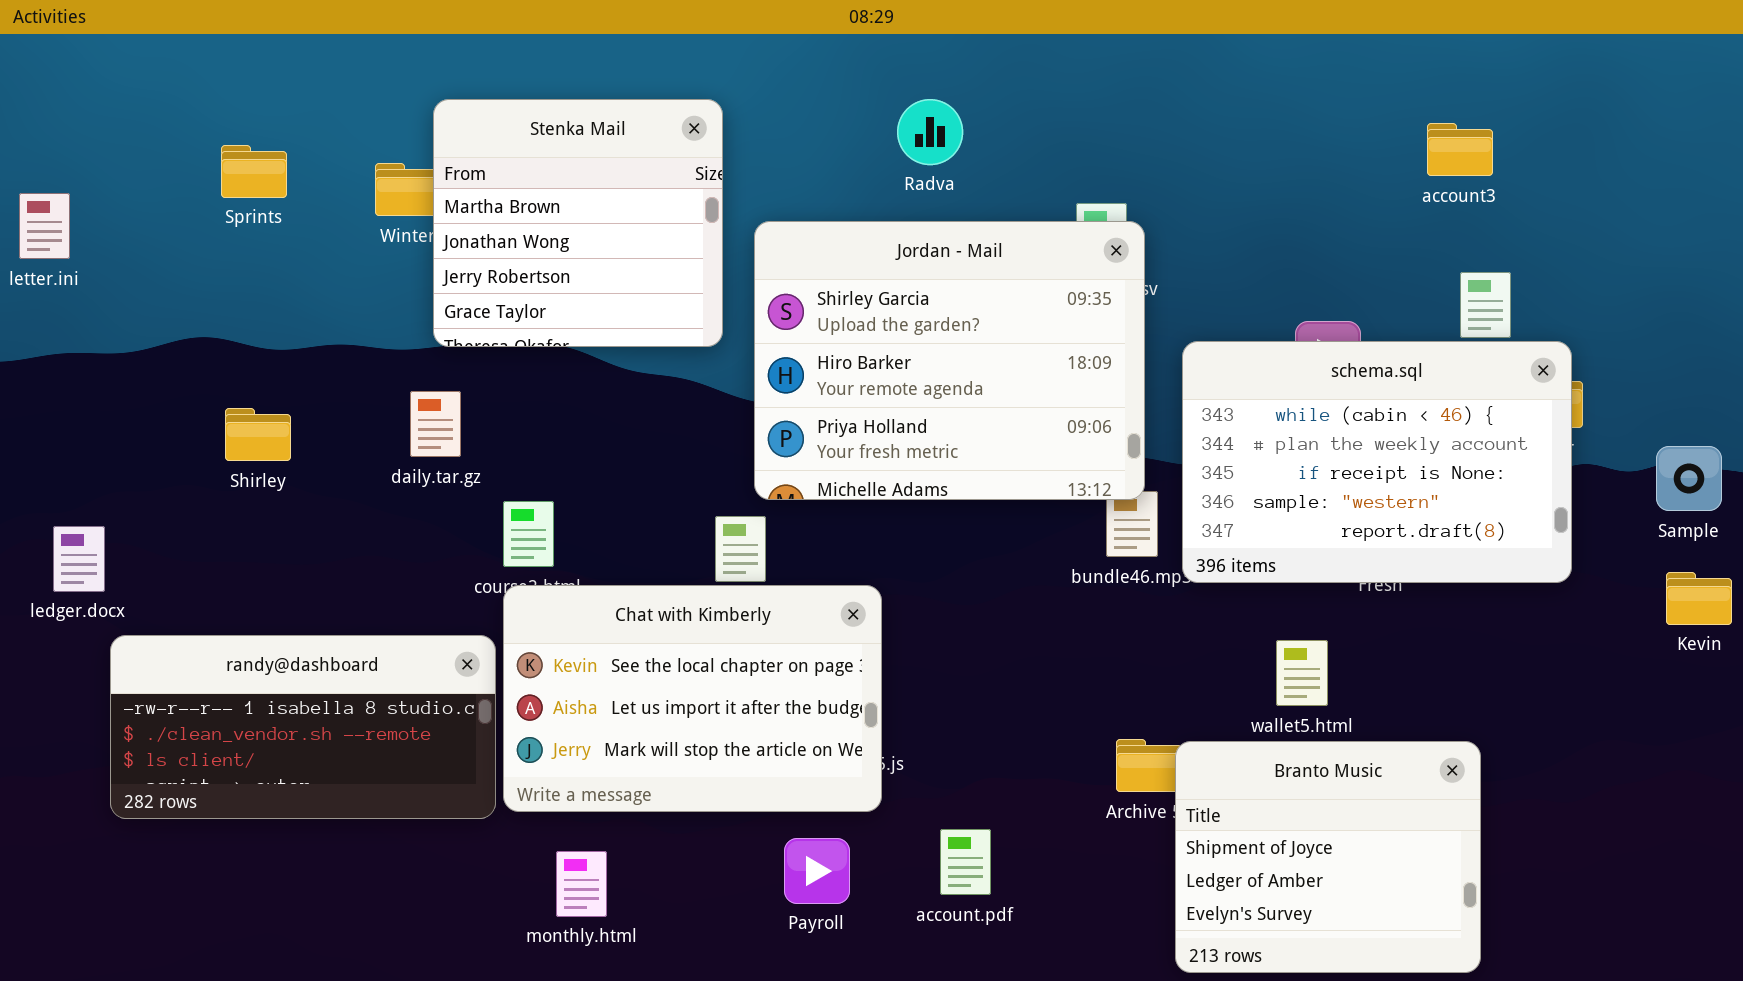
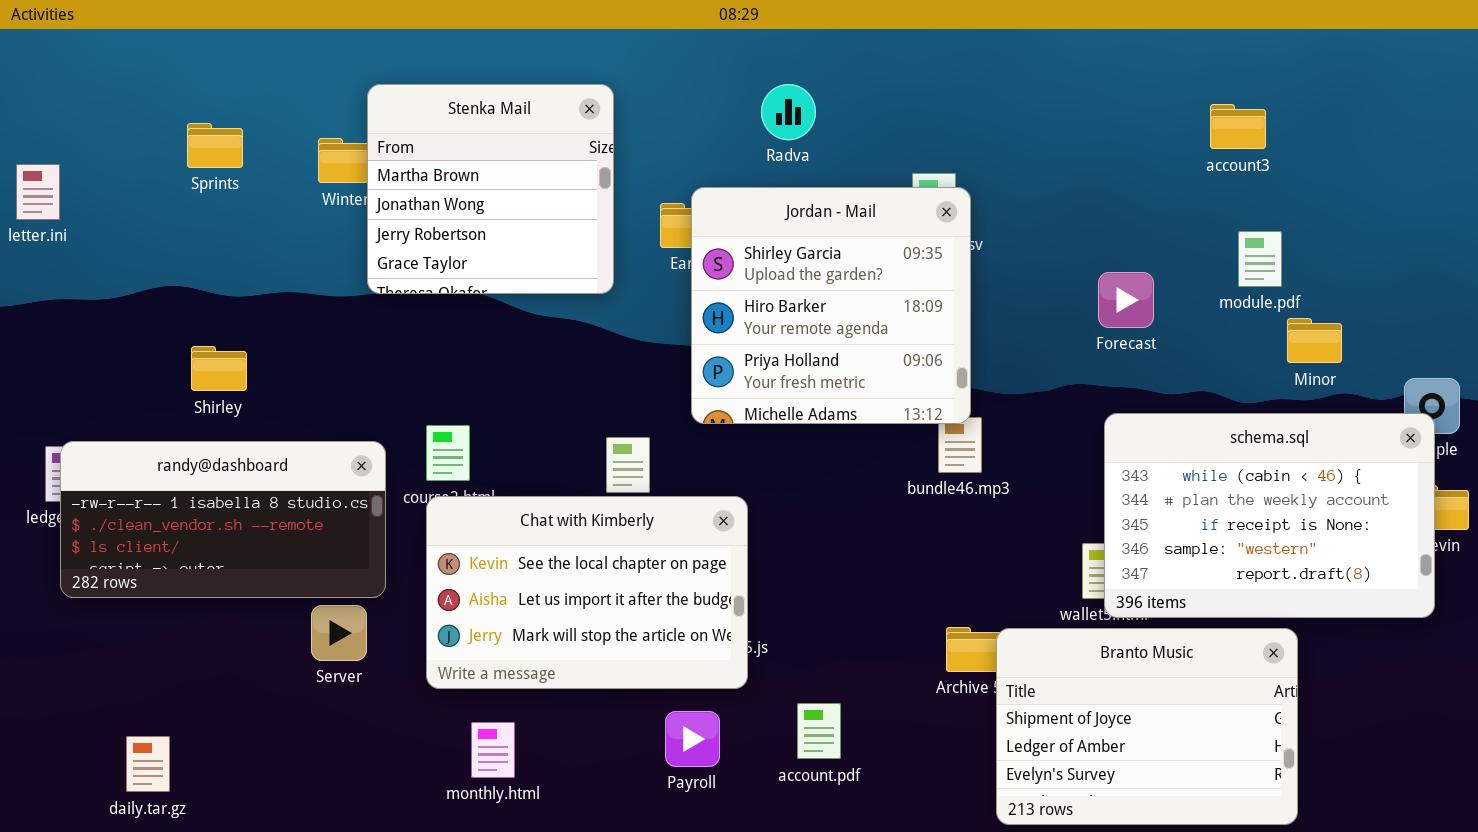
Jordan - Mail: [754,221,1145,500] -> [691,187,971,424], resized
schema.sql: [1182,341,1572,583] -> [1104,413,1435,618], moved
daily.tar.gz: [410,391,461,457] -> [126,736,170,792], moved
randy@dashboard: [110,635,496,819] -> [60,441,386,598], moved
Branto Music: [1175,741,1481,973] -> [996,628,1298,825], resized

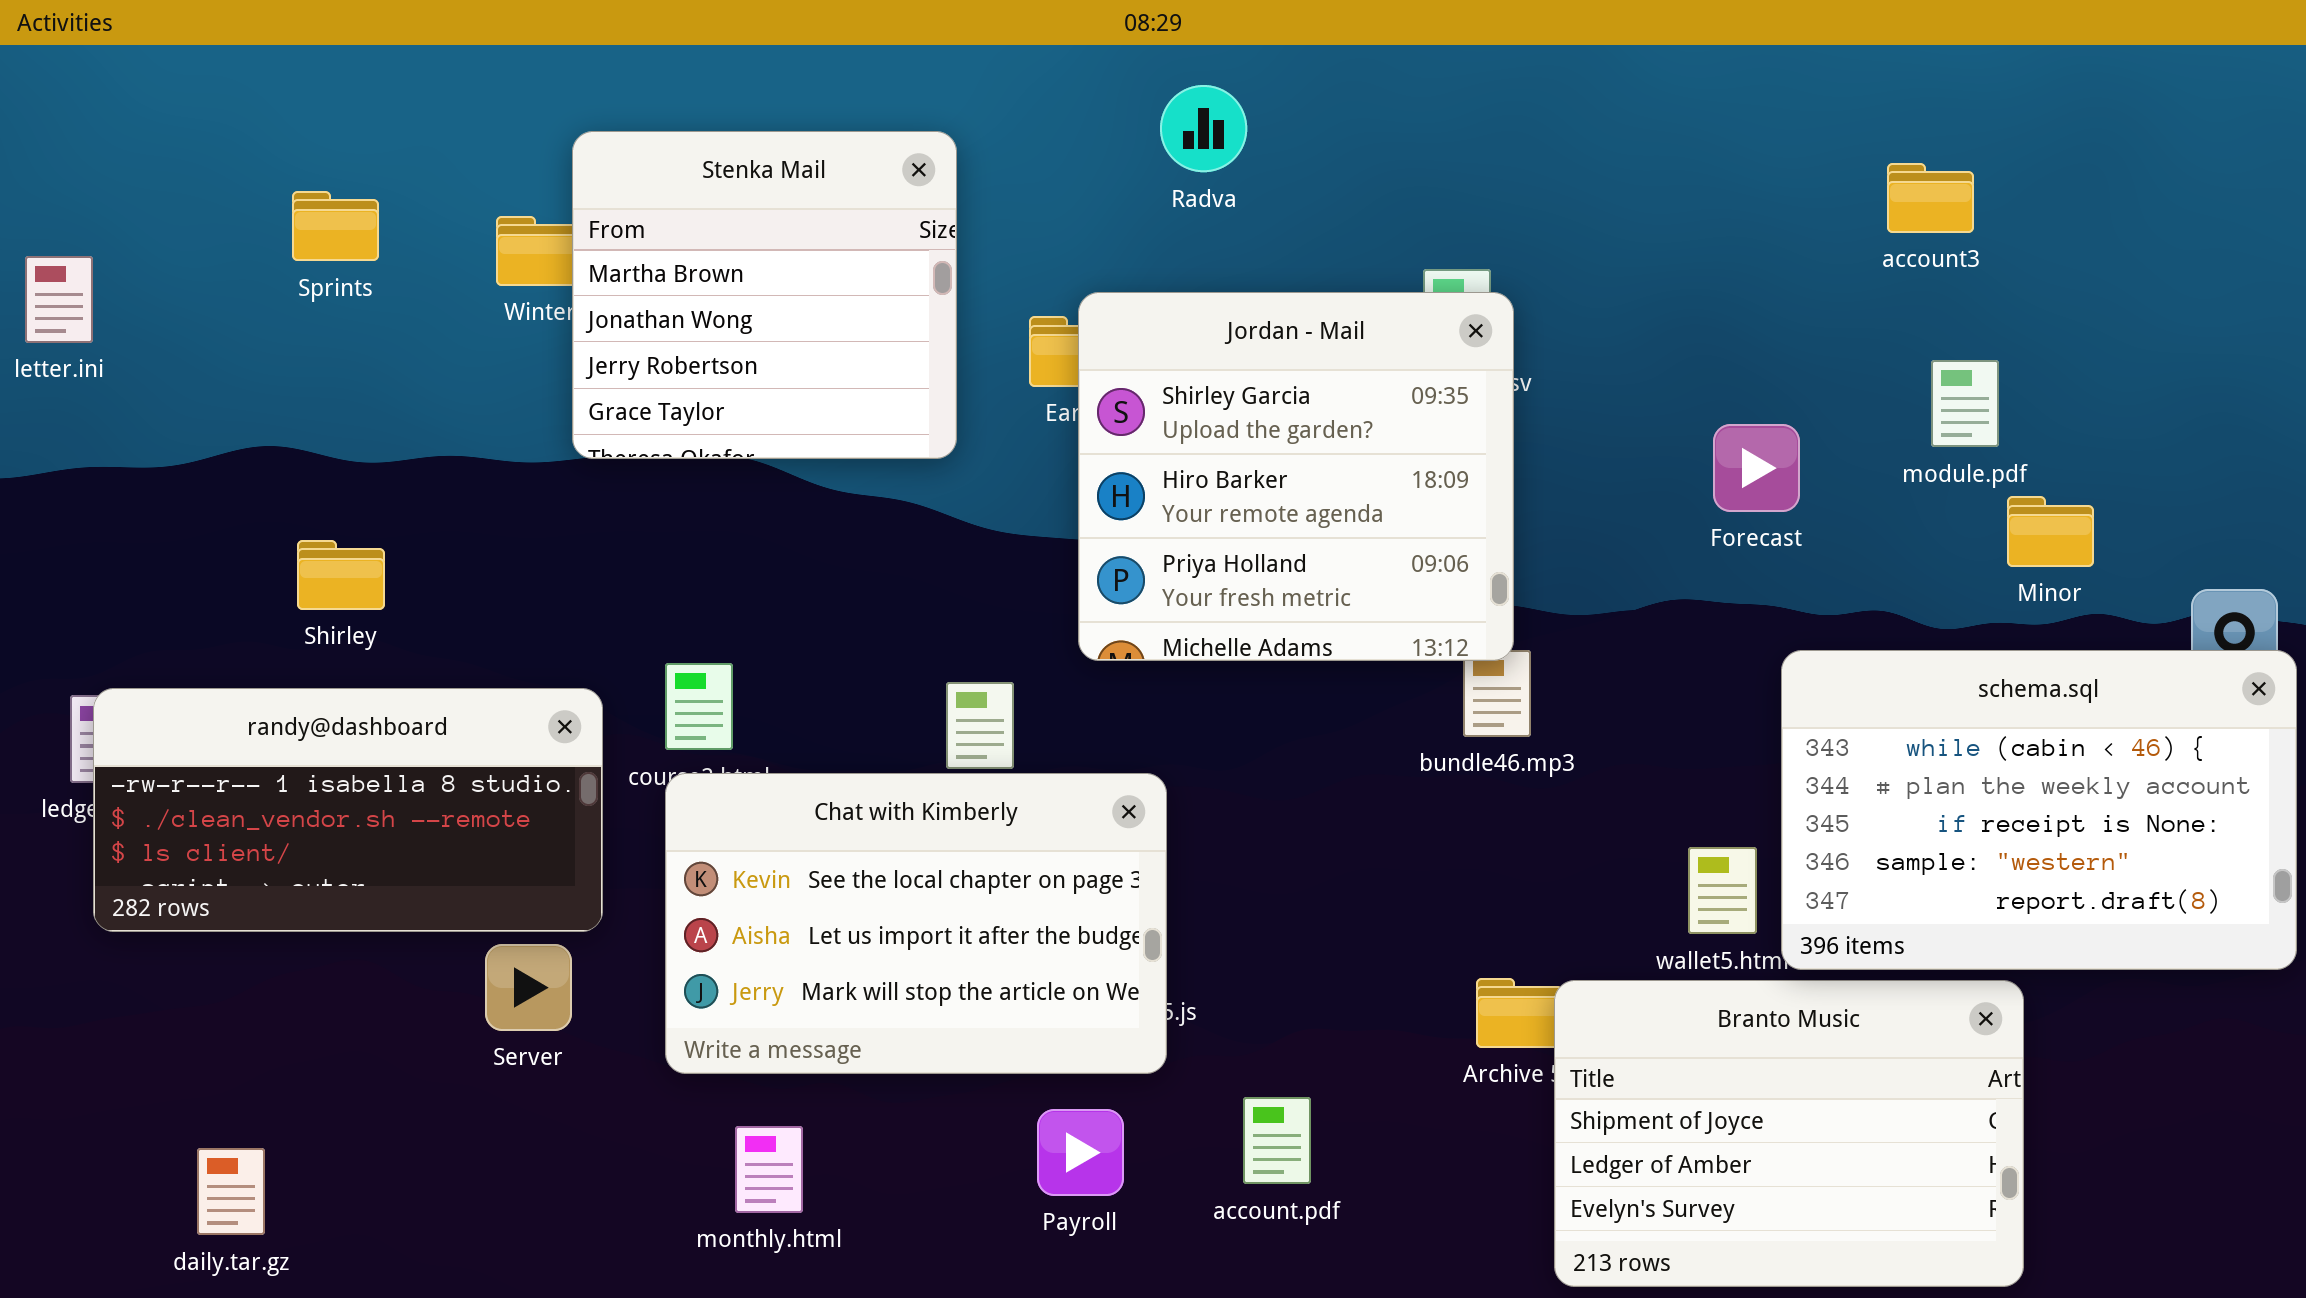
Radva: [761,84,816,140] -> [1160,85,1247,172], moved
schema.sql: [1104,413,1435,618] -> [1781,650,2297,970], moved

